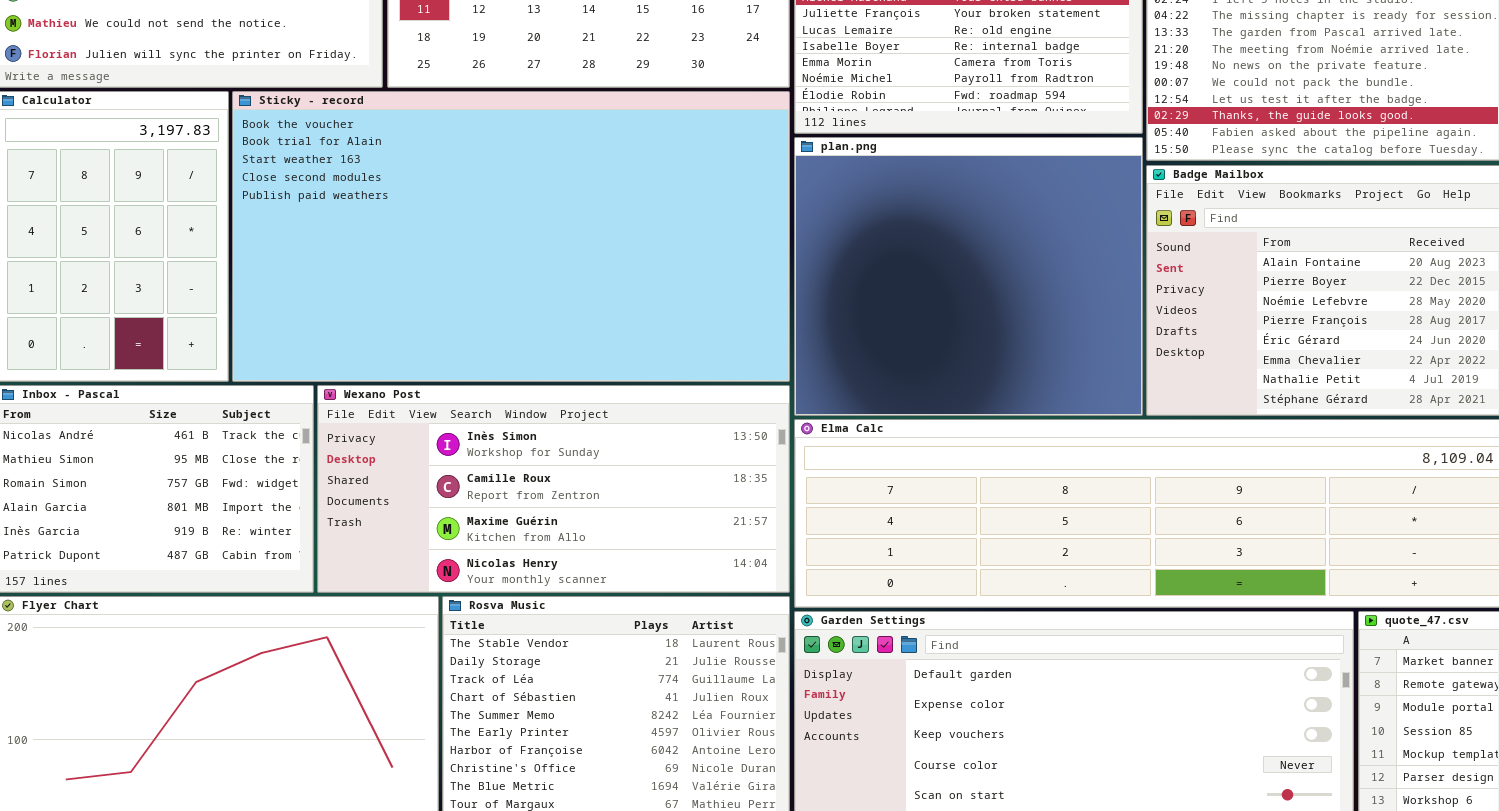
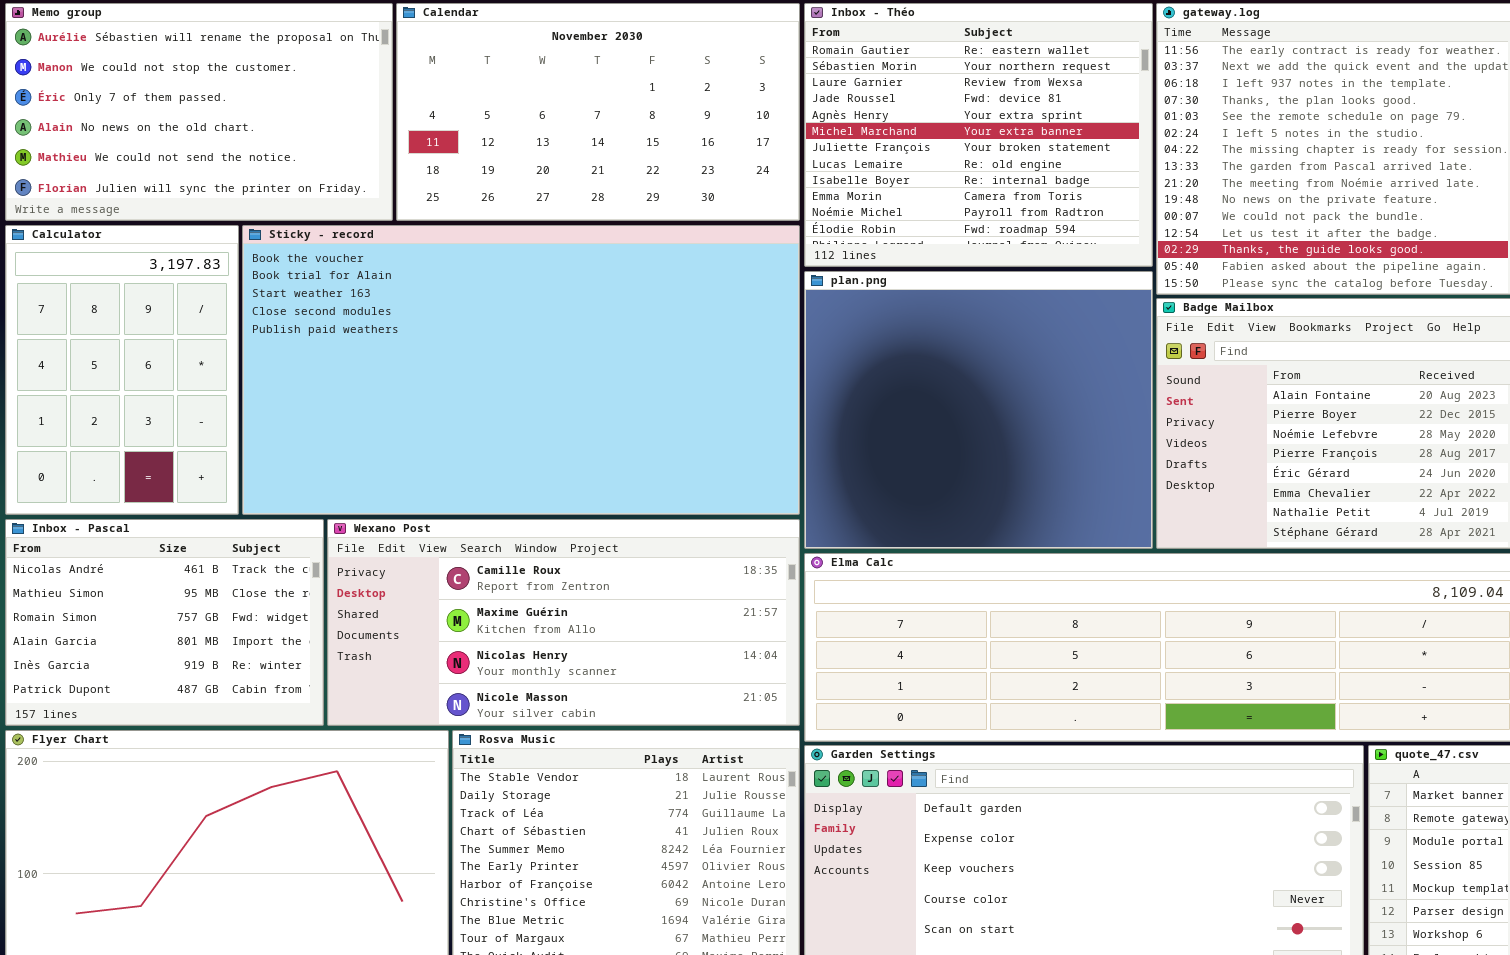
Wexano Post: [317,385,790,593] -> [327,519,800,726], scrolled down 1 row

